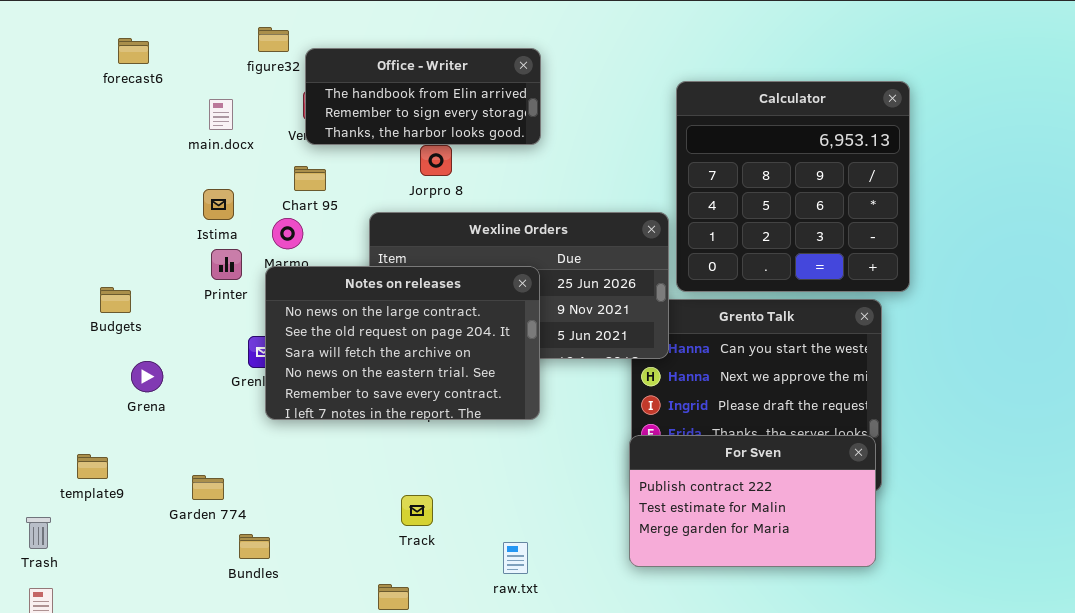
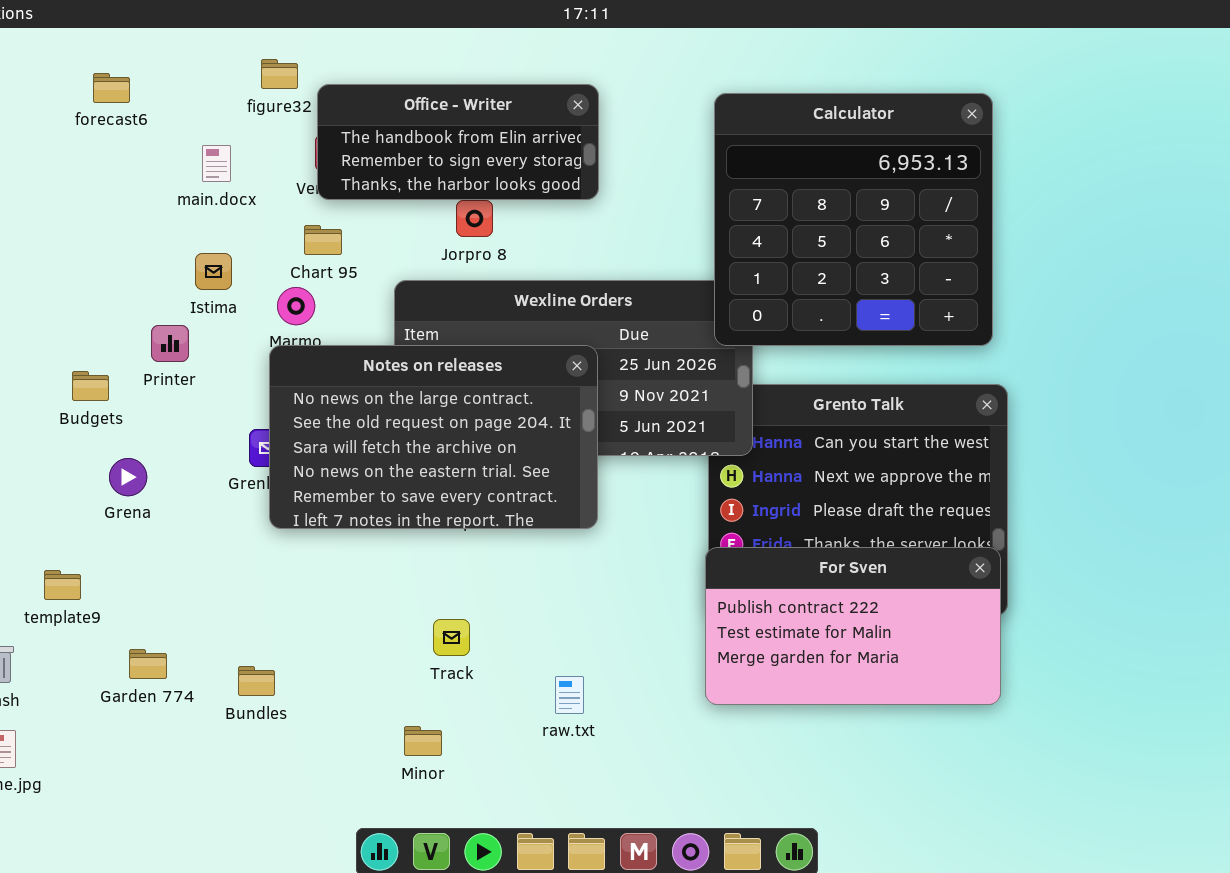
Calculator: [676,81,910,292] -> [714,93,993,346], moved
Printer: [211,249,242,280] -> [151,325,189,362], moved
Garden 774: [192,475,224,500] -> [129,649,167,679], moved

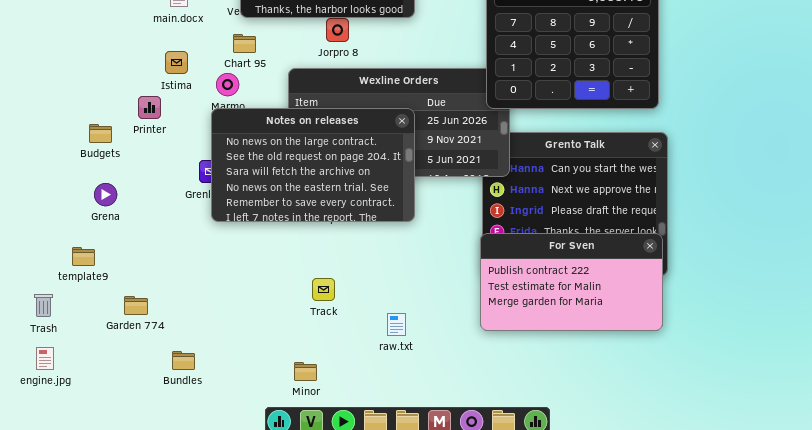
Grena: [109,458,147,496] -> [94,183,117,206], moved
Bundles: [238,666,275,696] -> [172,351,195,370], moved
Minor: [404,726,442,756] -> [294,362,317,381], moved

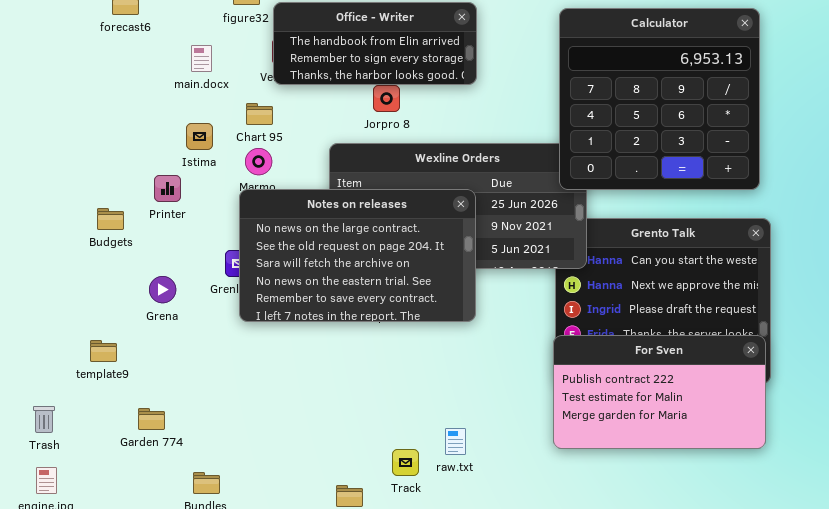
Chart 95: [233,34,256,53] -> [246,103,273,125], moved
Grena: [94,183,117,206] -> [149,276,176,303], moved
template9: [72,247,95,266] -> [90,340,117,362], moved
Track: [312,278,335,301] -> [392,449,419,476], moved

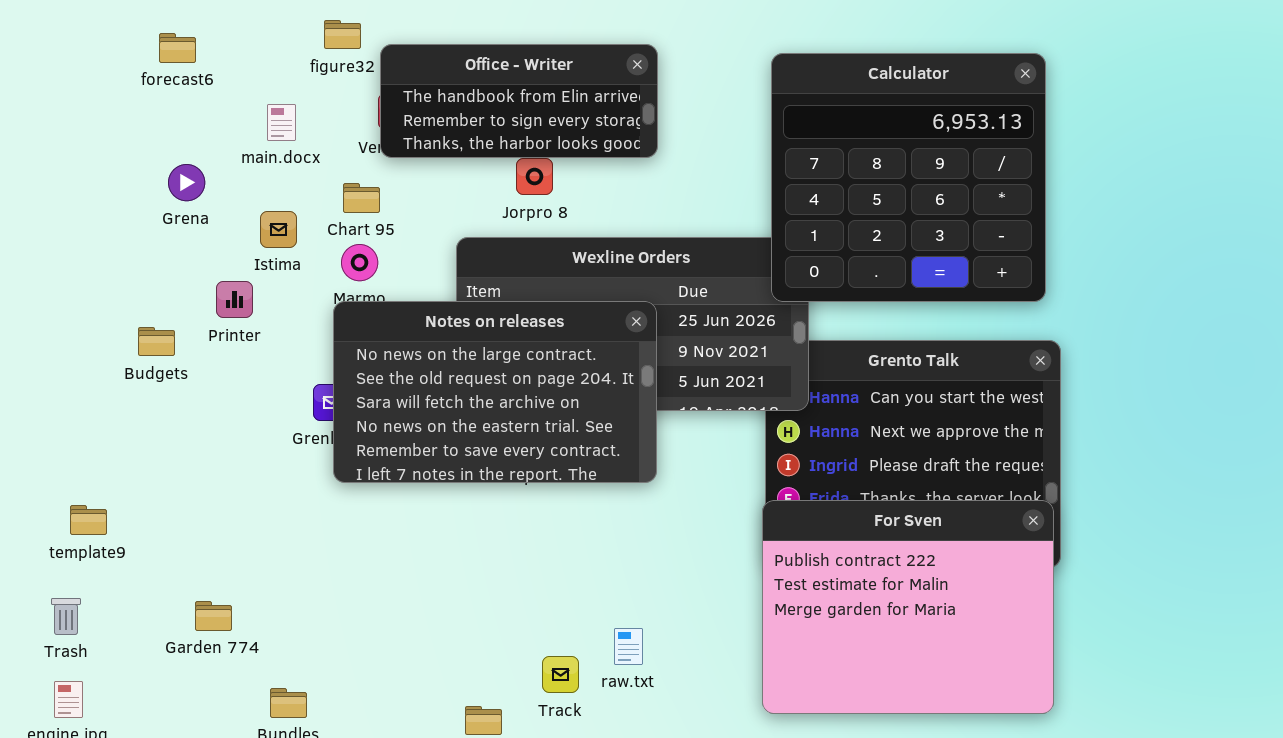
Grena: [149,276,176,303] -> [168,164,205,201], moved
For Sven: [553,335,766,449] -> [762,500,1054,714], resized
template9: [90,340,117,362] -> [70,505,107,535], moved

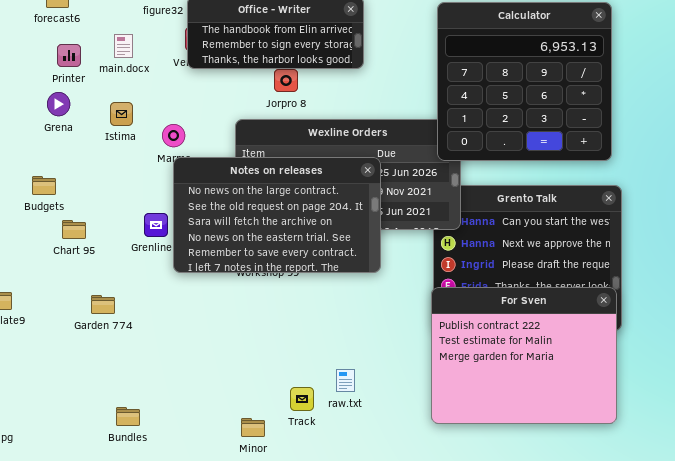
Grena: [168,164,205,201] -> [47,92,70,116], moved
Chart 95: [343,183,380,213] -> [62,220,86,239], moved
Printer: [216,281,253,318] -> [57,44,81,67], moved
Notes on releases: [333,301,657,483] -> [173,157,381,273], moved
Garden 774: [195,601,232,631] -> [91,295,115,314], moved

